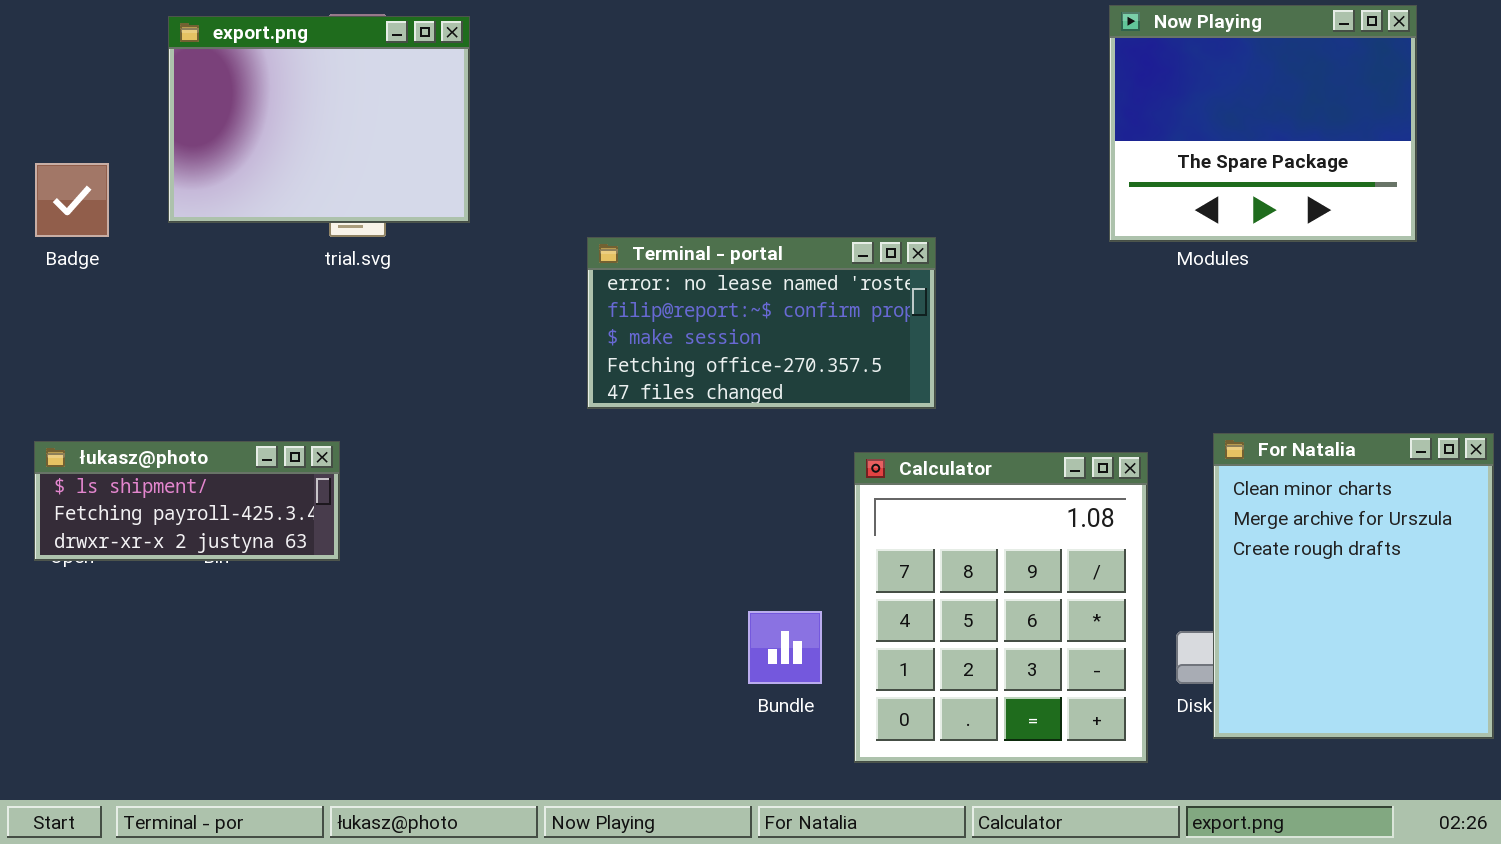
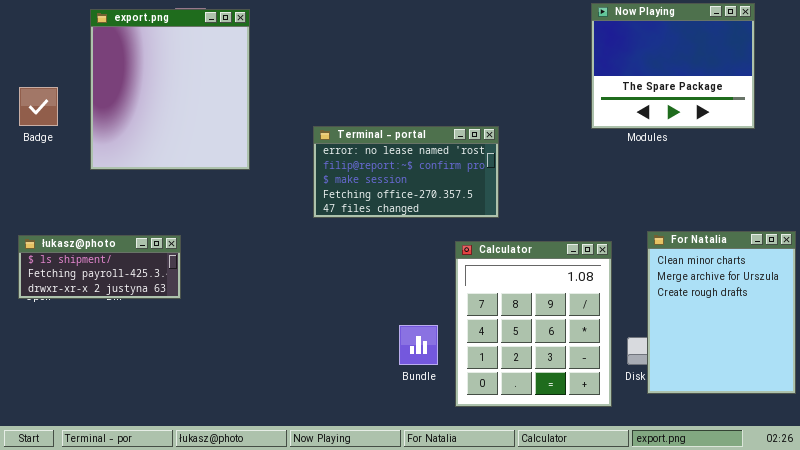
export.png: [168,16,470,223] -> [90,9,250,170], resized

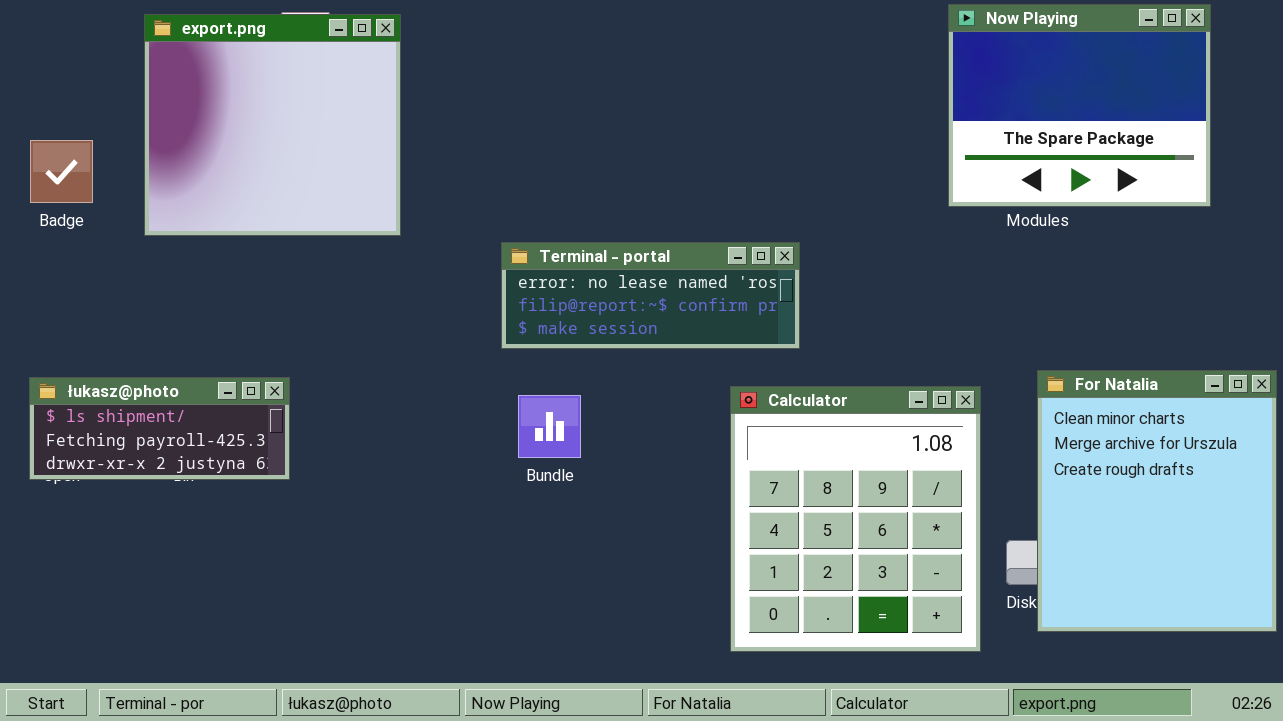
export.png: [90,9,250,170] -> [144,14,401,236], resized
Terminal - portal: [313,126,499,218] -> [501,242,800,349], resized
Bundle: [399,325,438,365] -> [518,395,581,458], moved

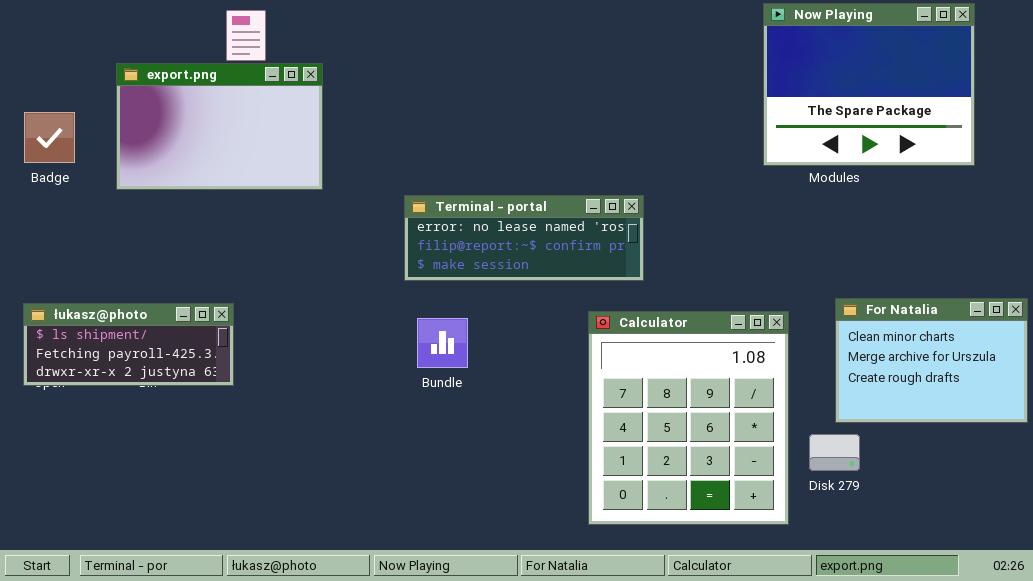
export.png: [144,14,401,236] -> [116,63,323,190], resized
For Natalia: [1037,370,1277,632] -> [835,298,1028,423], resized

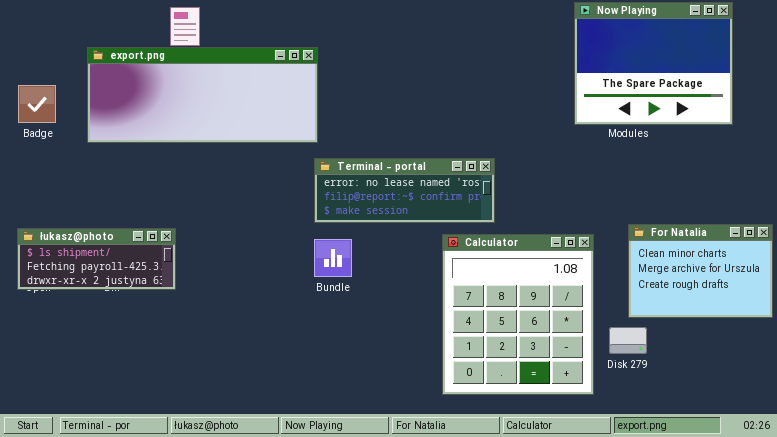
export.png: [116,63,323,190] -> [87,47,318,143], resized
Terminal - portal: [404,195,644,281] -> [314,158,495,223], moved

